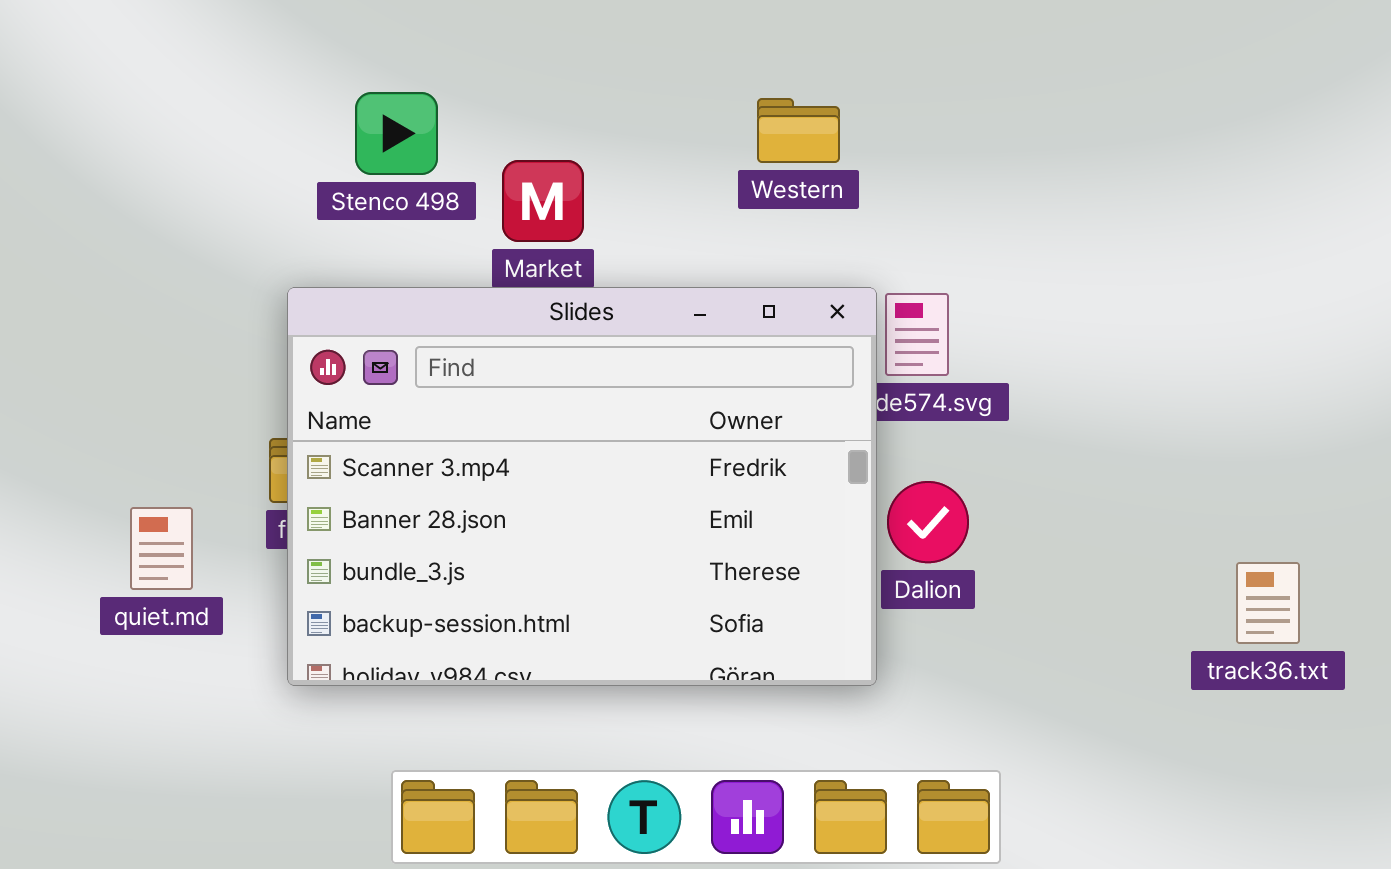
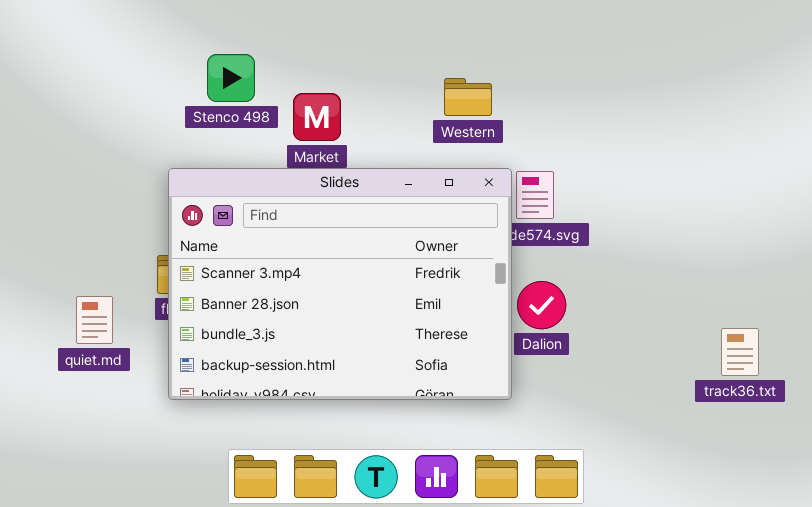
Western: [757,98,840,163] -> [444,78,492,116], moved

